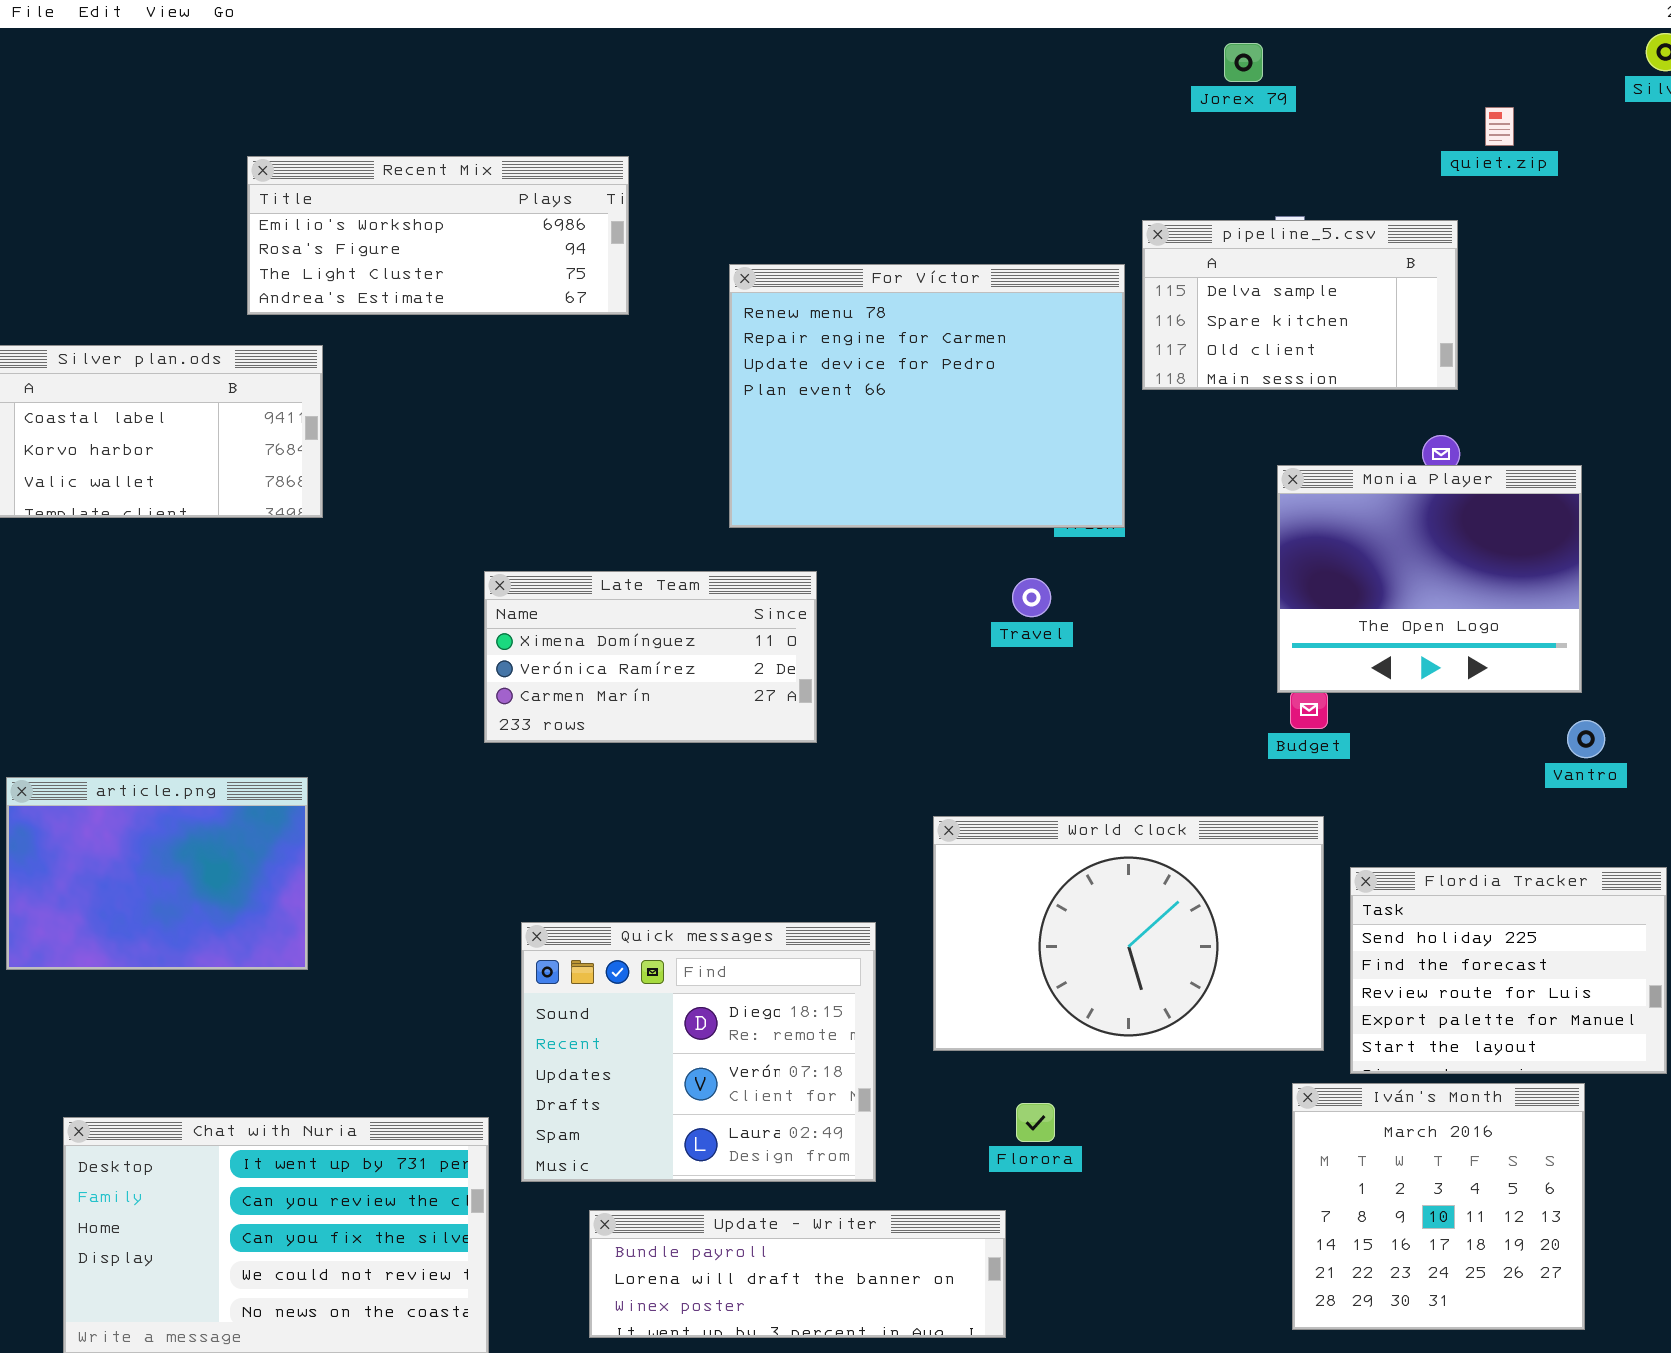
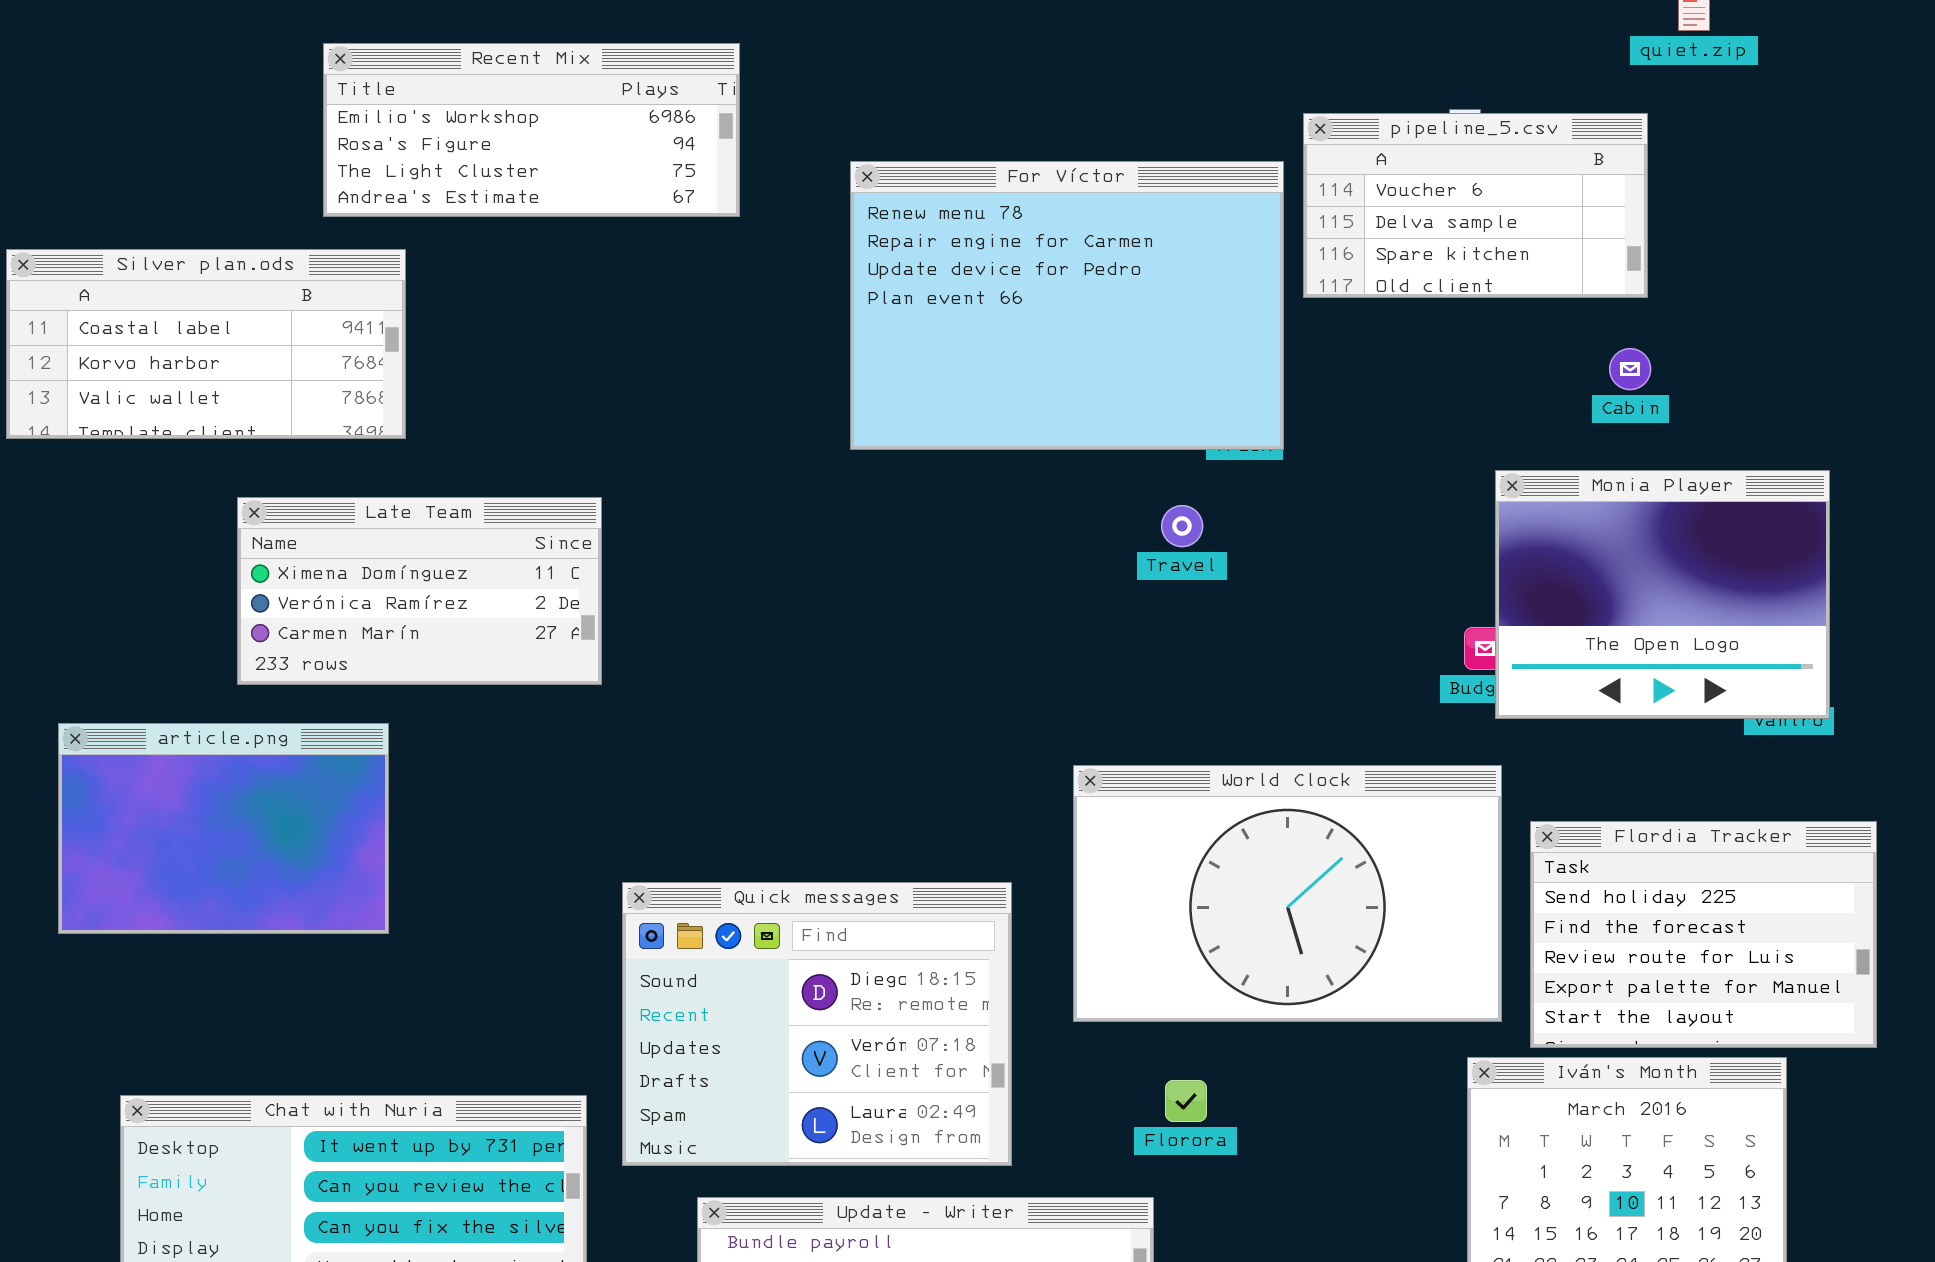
pipeline_5.csv: [1142,220,1458,390] -> [1303,113,1648,298], scrolled up 1 row
Monia Player: [1277,465,1582,693] -> [1495,470,1830,719], moved
Late Team: [484,571,817,743] -> [237,497,602,685], moved

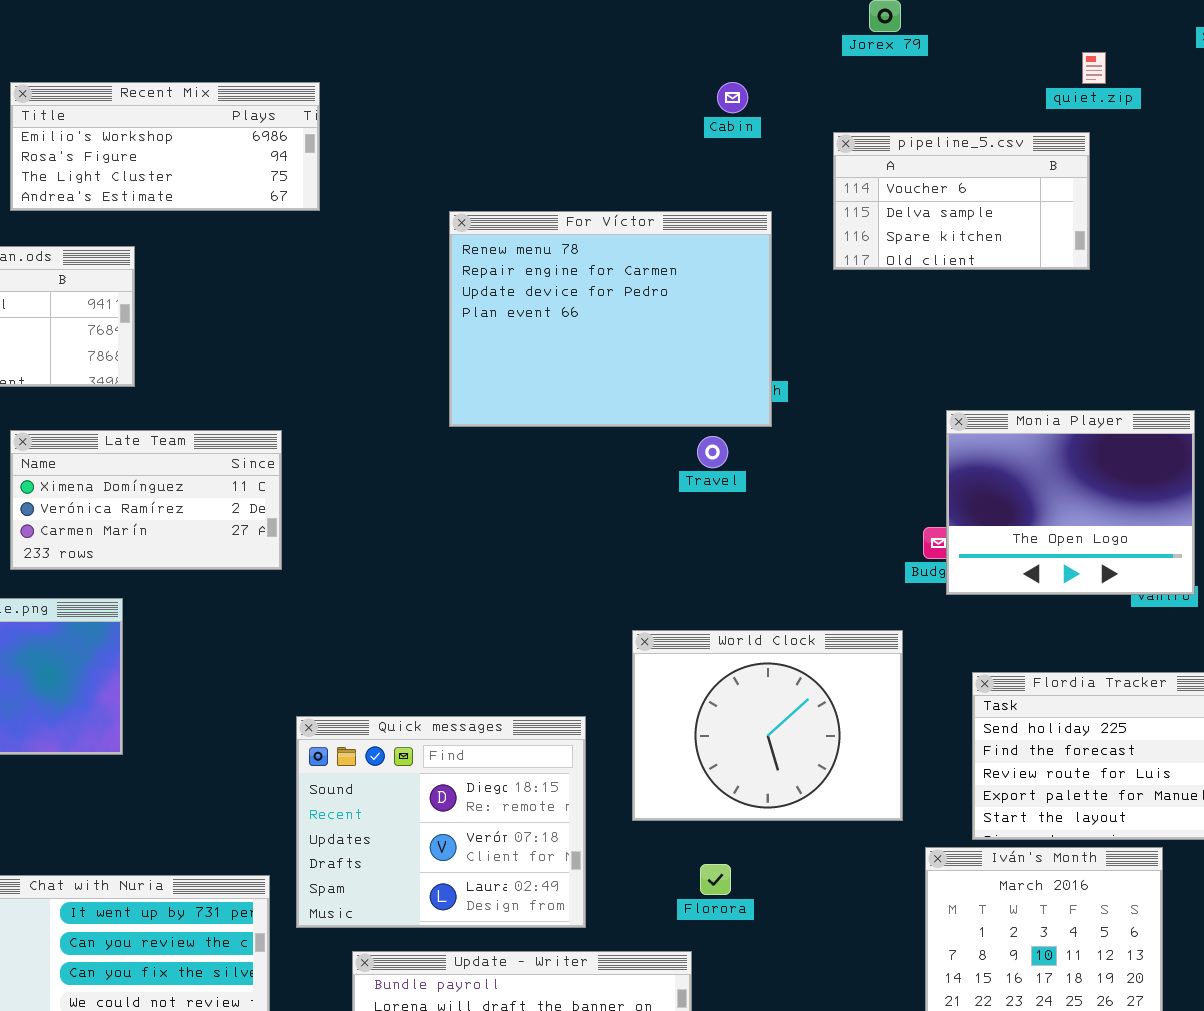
Recent Mix: [323,43,740,217] -> [10,82,320,211], moved
pipeline_5.csv: [1303,113,1648,298] -> [833,132,1090,270], moved
For Víctor: [850,161,1284,450] -> [449,211,772,427], moved
Cabin: [1609,348,1651,390] -> [717,82,748,113], moved
World Clock: [1073,765,1502,1022] -> [632,630,903,821], resized

